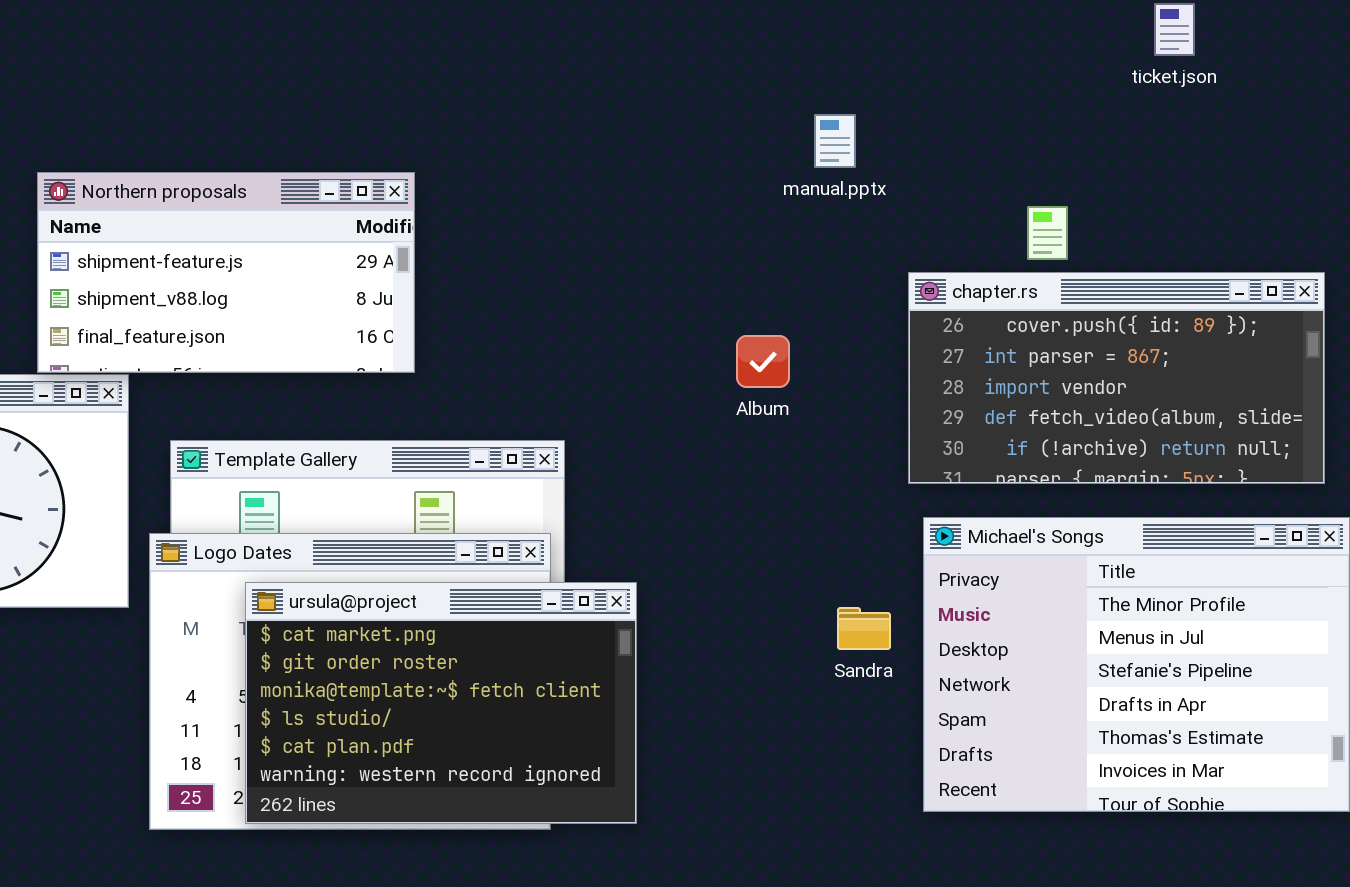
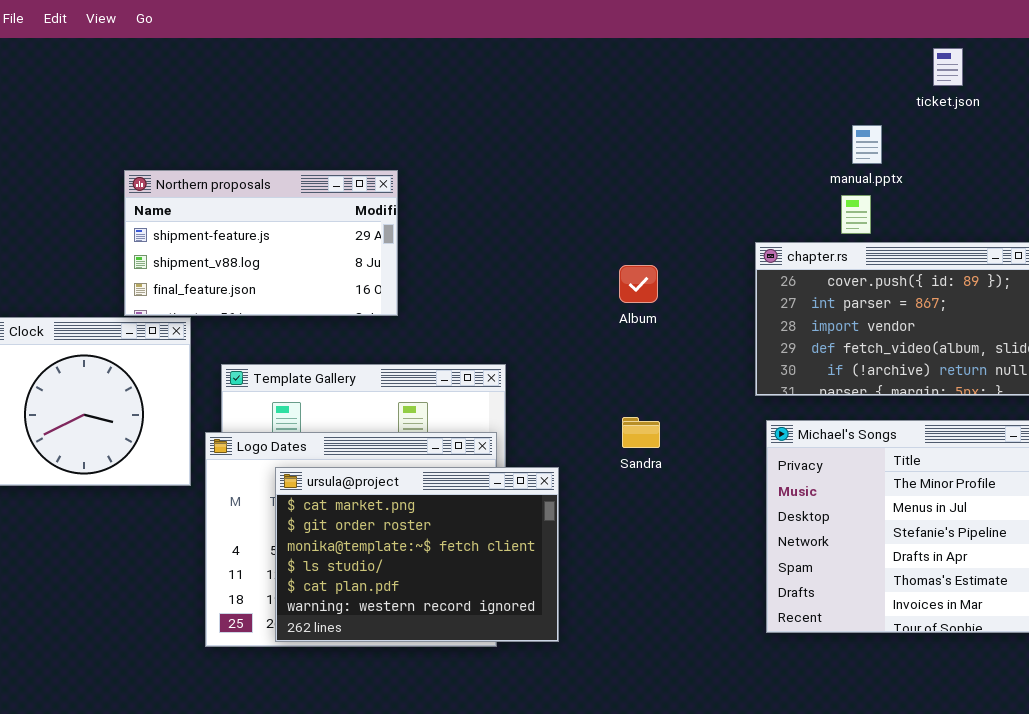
manual.pptx: [814,114,856,168] -> [852,125,882,164], moved
Album: [736,335,790,388] -> [619,265,658,303], moved
Sandra: [837,607,891,650] -> [622,417,660,448], moved

